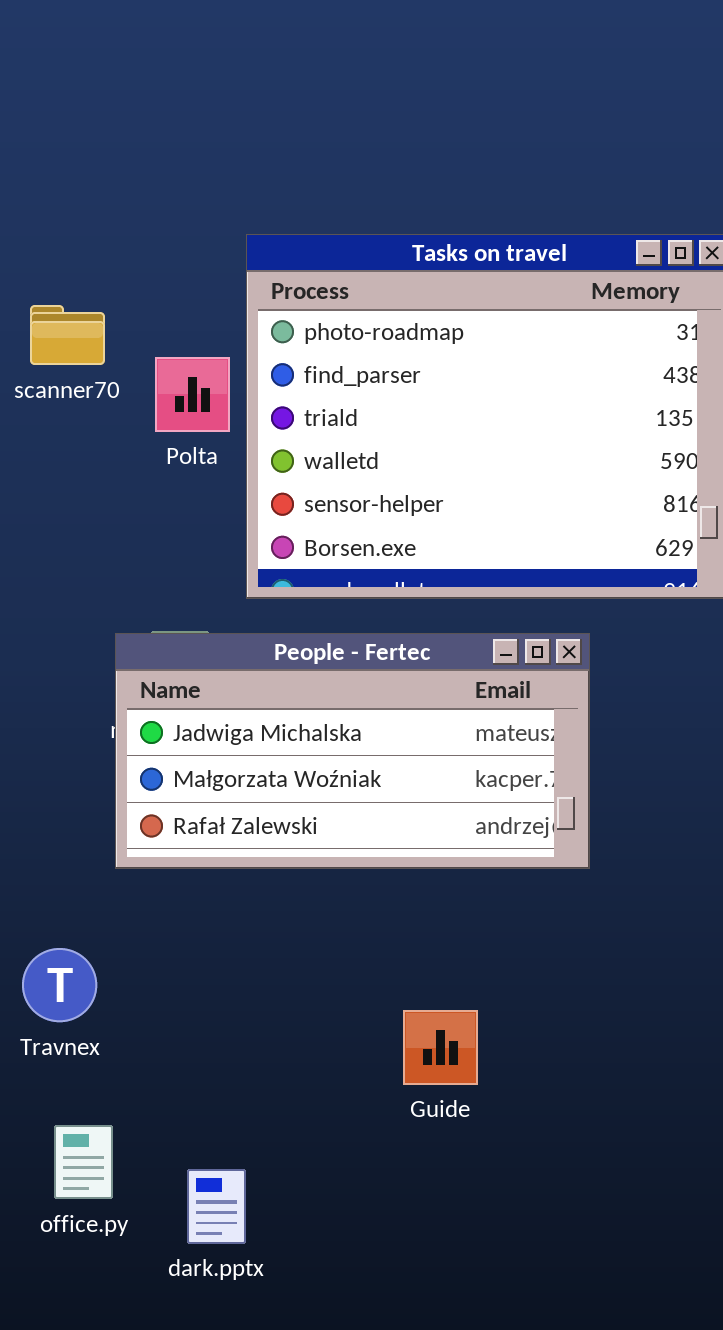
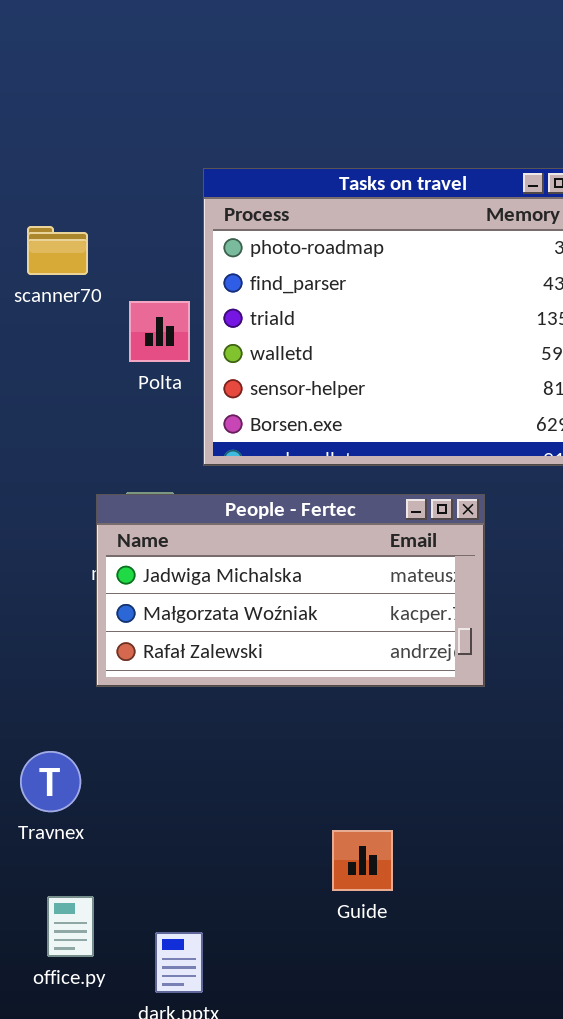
Polta: [155,357,230,432] -> [129,301,190,362], moved
Guide: [403,1010,478,1085] -> [332,830,393,891], moved

